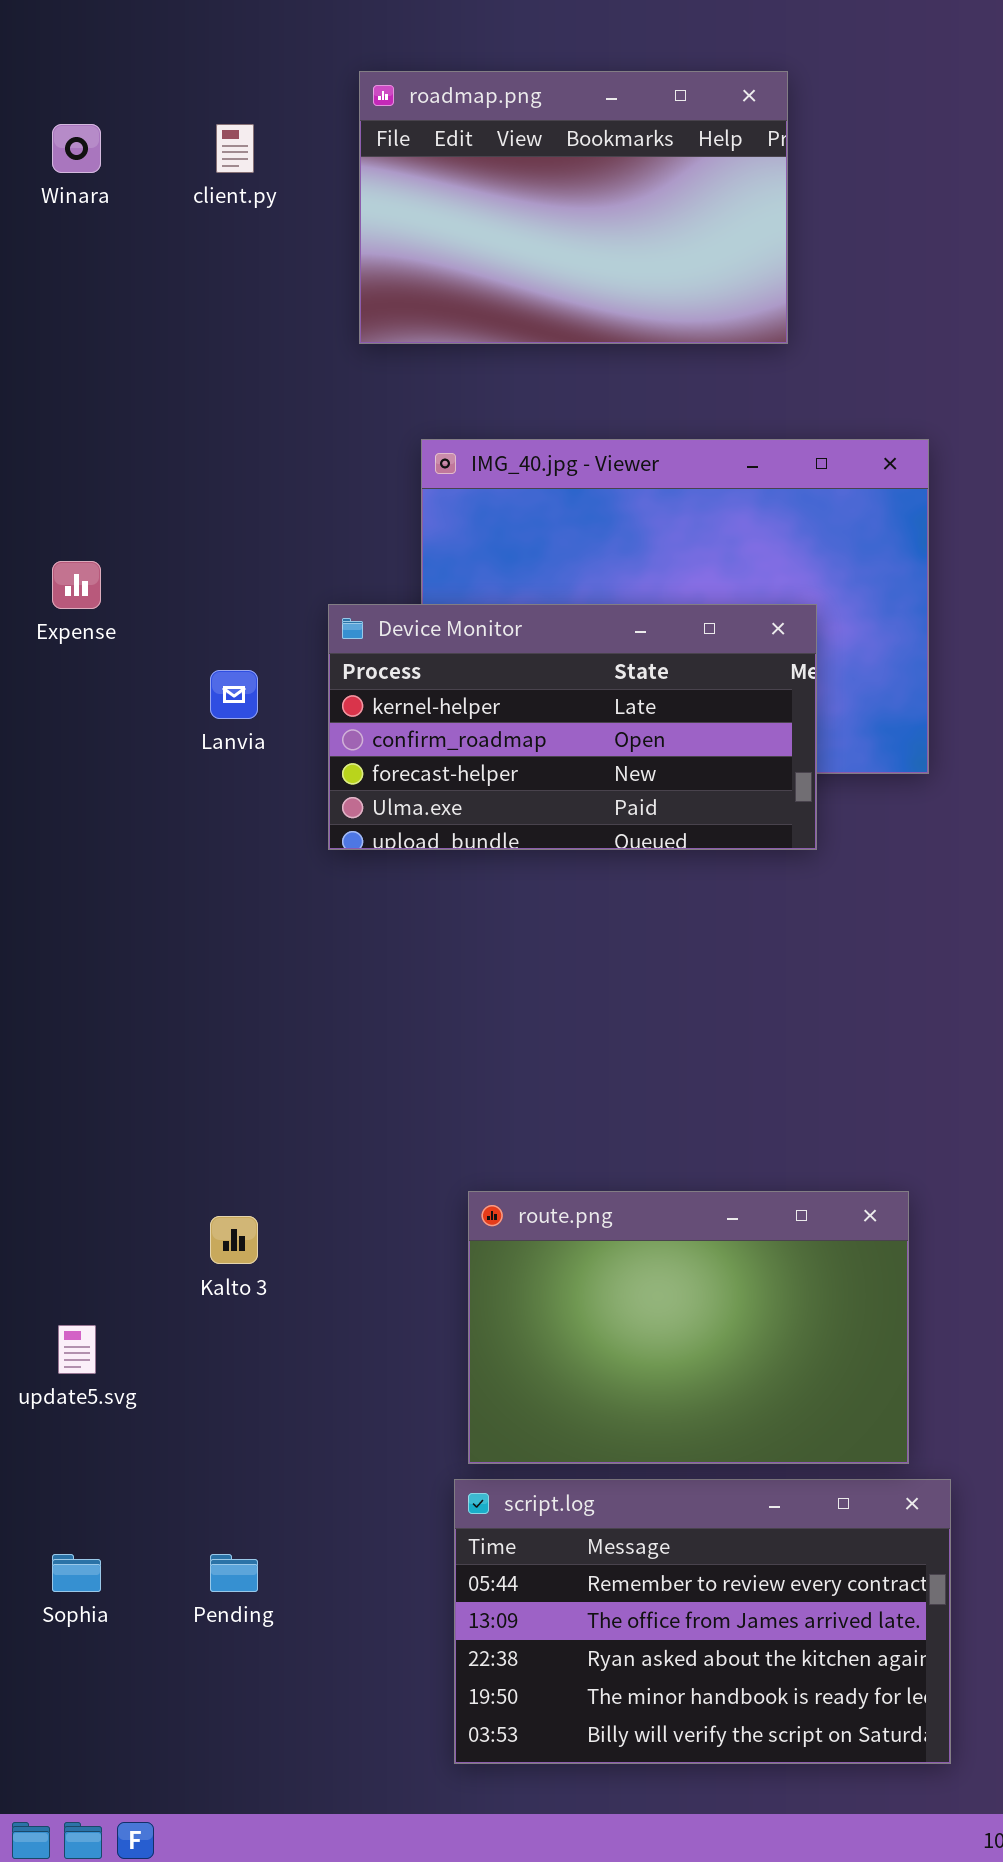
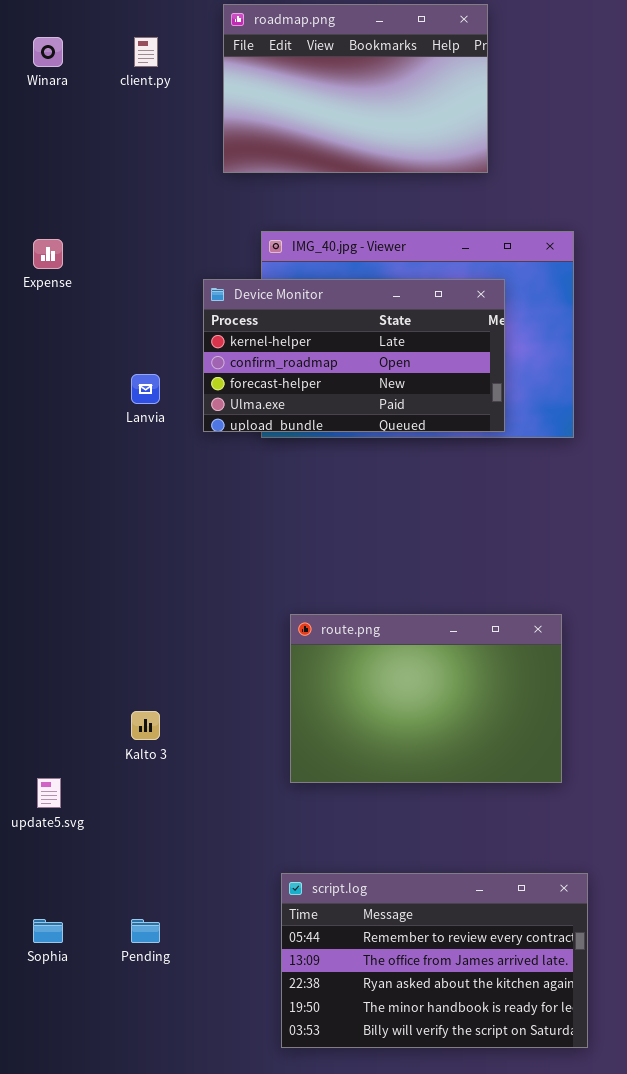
Expense: [52,561,101,609] -> [33,239,63,269], moved
Device Monitor: [328,604,817,850] -> [203,279,505,432], moved
route.png: [468,1191,909,1464] -> [290,614,562,783], moved

